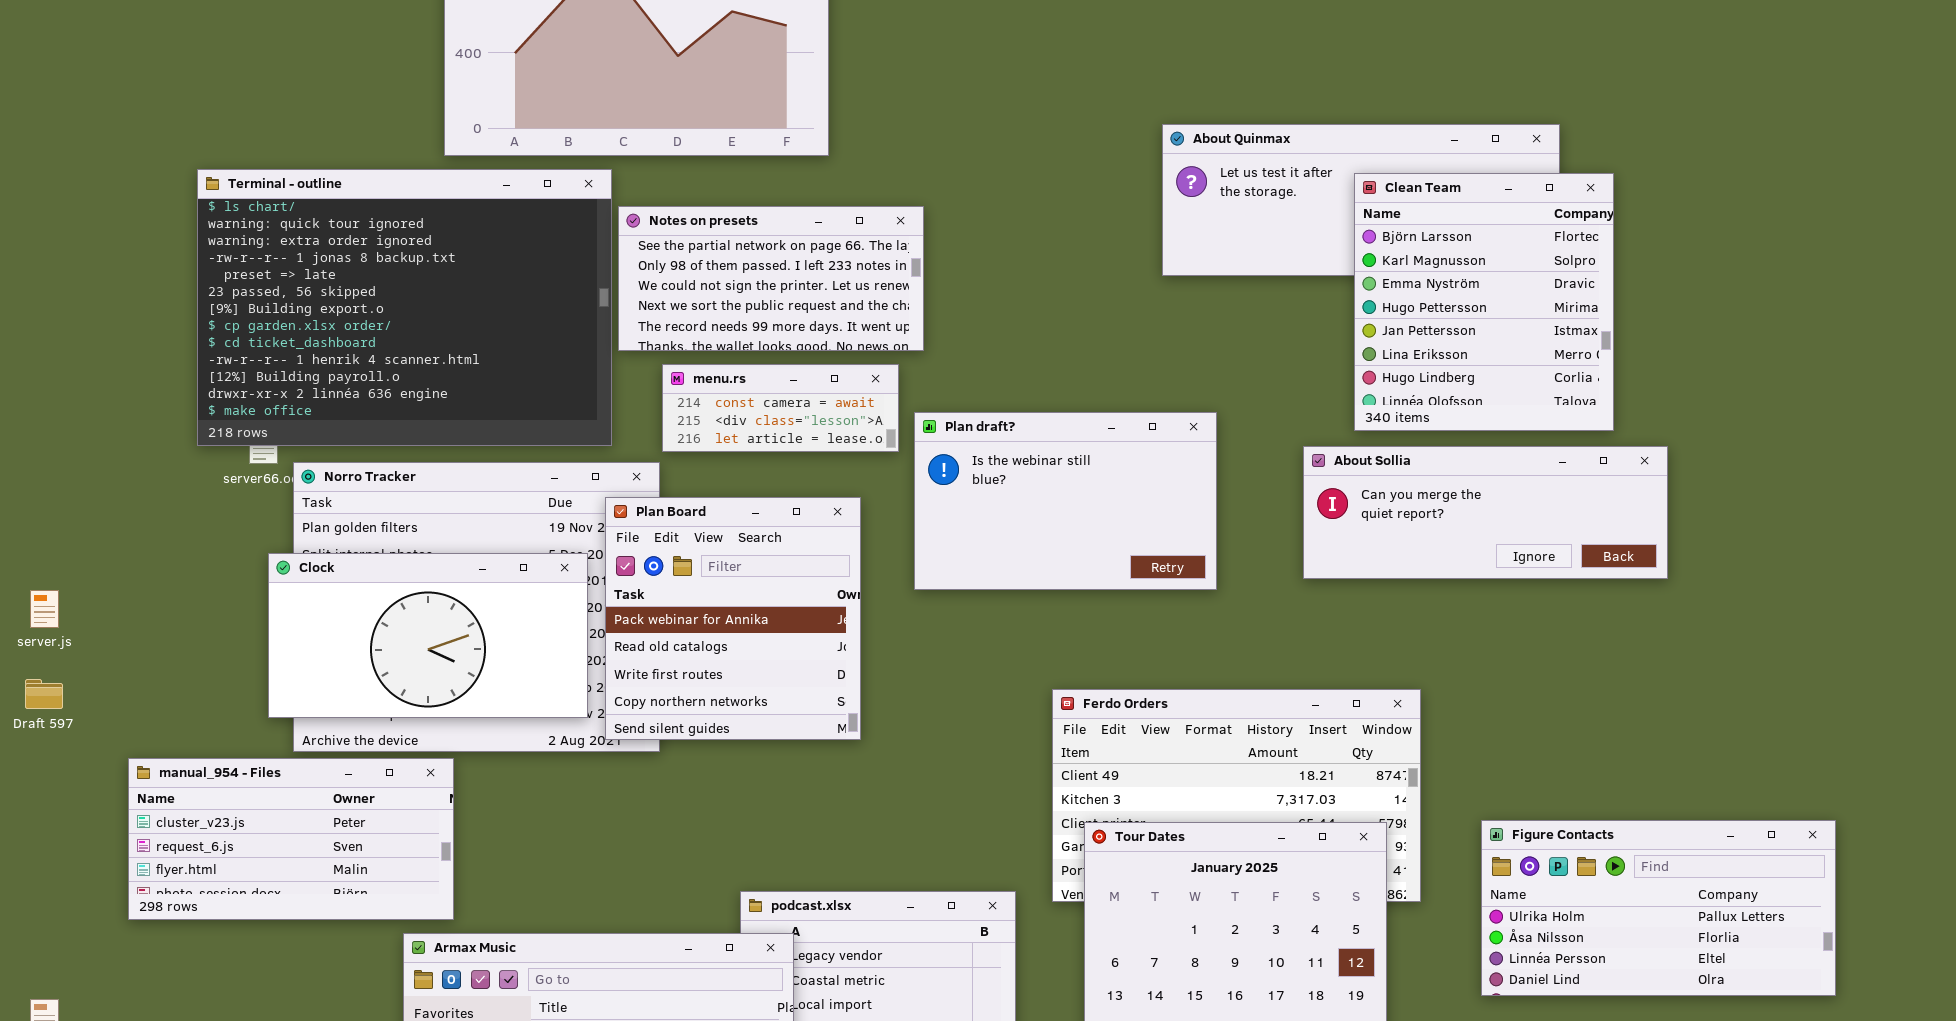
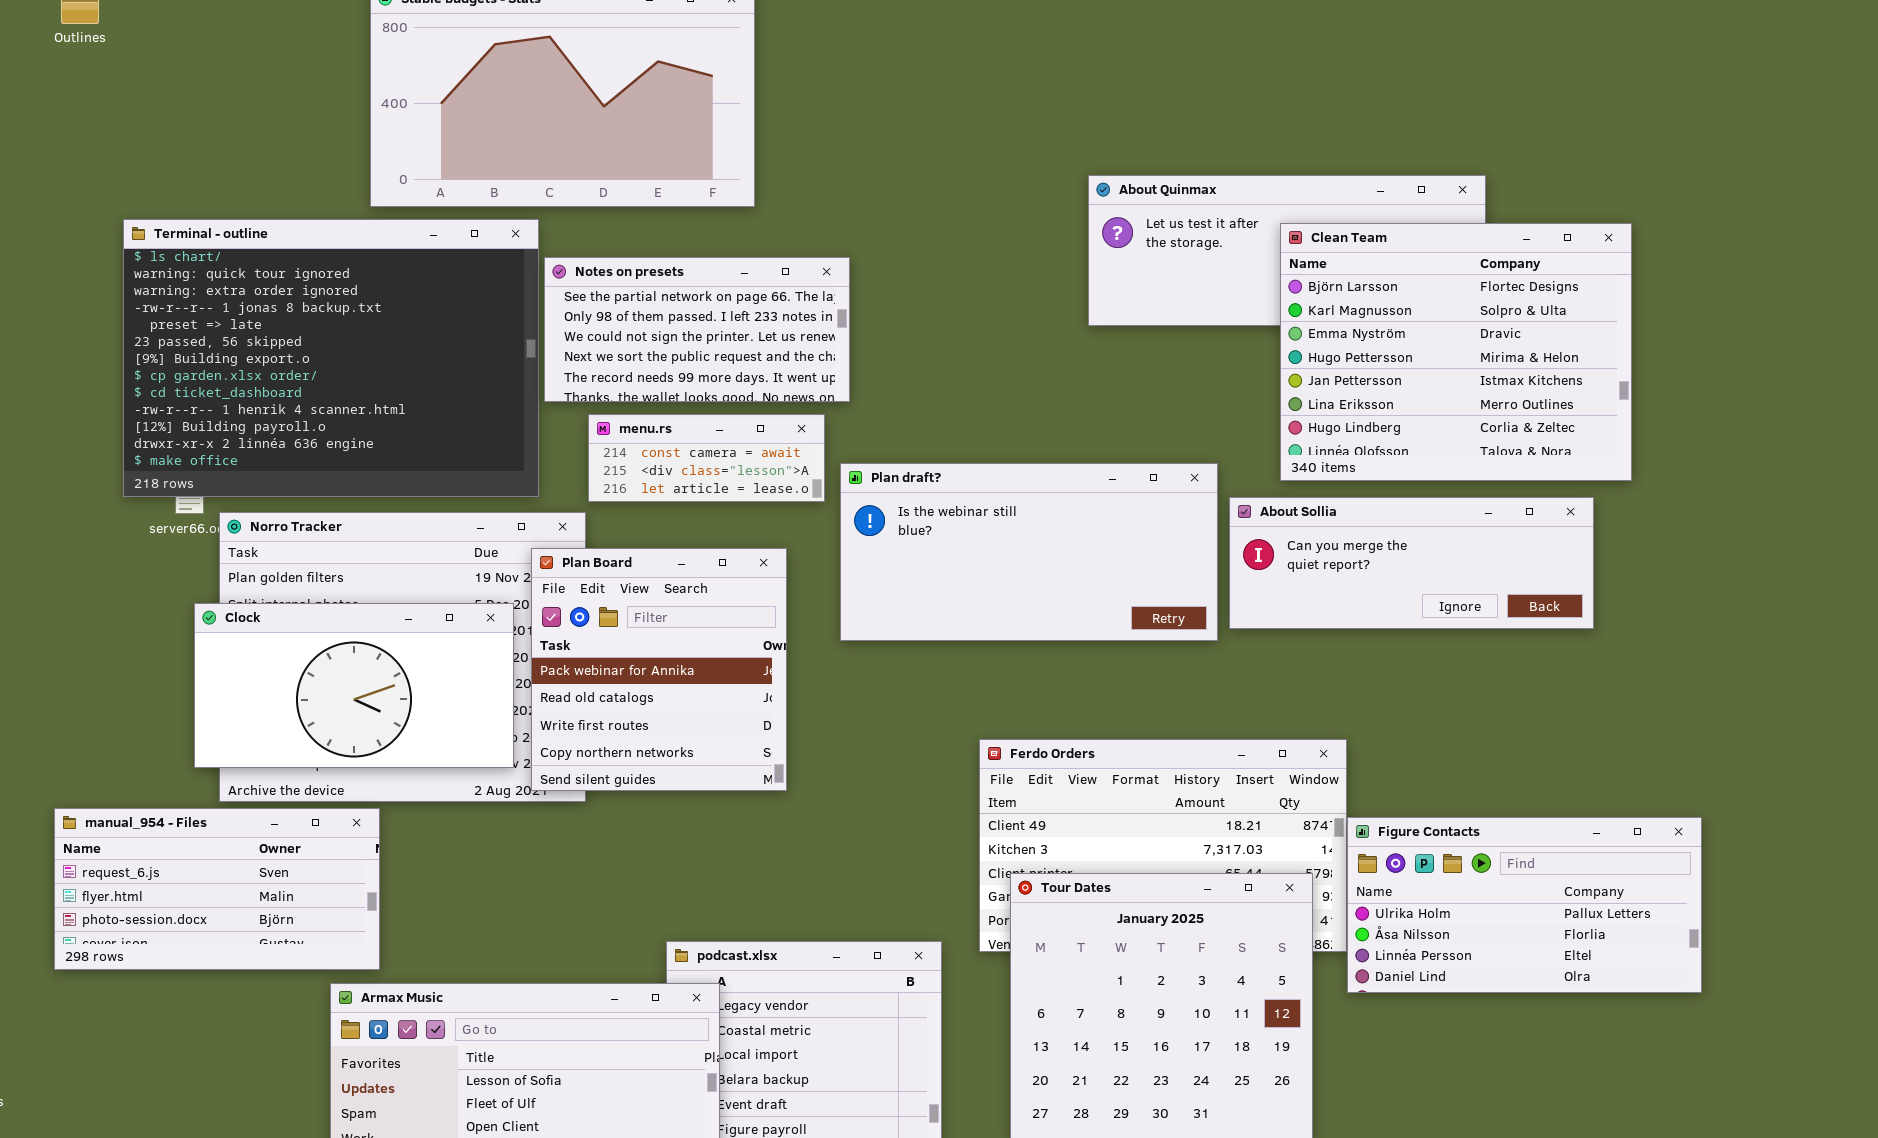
Clean Team: [1354,173,1614,431] -> [1280,223,1632,481], resized
Plan draft?: [914,412,1217,590] -> [840,463,1218,641], resized
manual_954 - Files: [128,758,454,920] -> [54,808,380,970], scrolled down 1 row
Figure Contacts: [1481,820,1836,996] -> [1347,817,1702,993], moved

